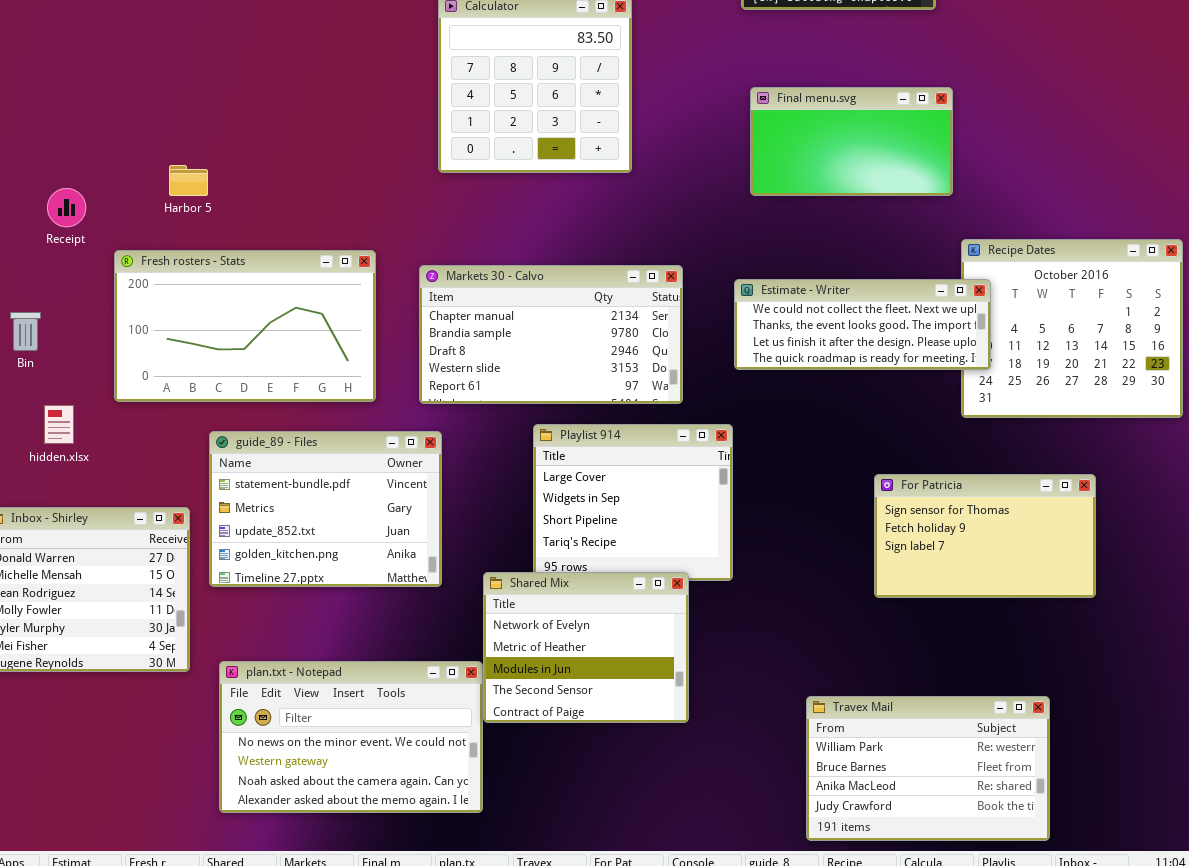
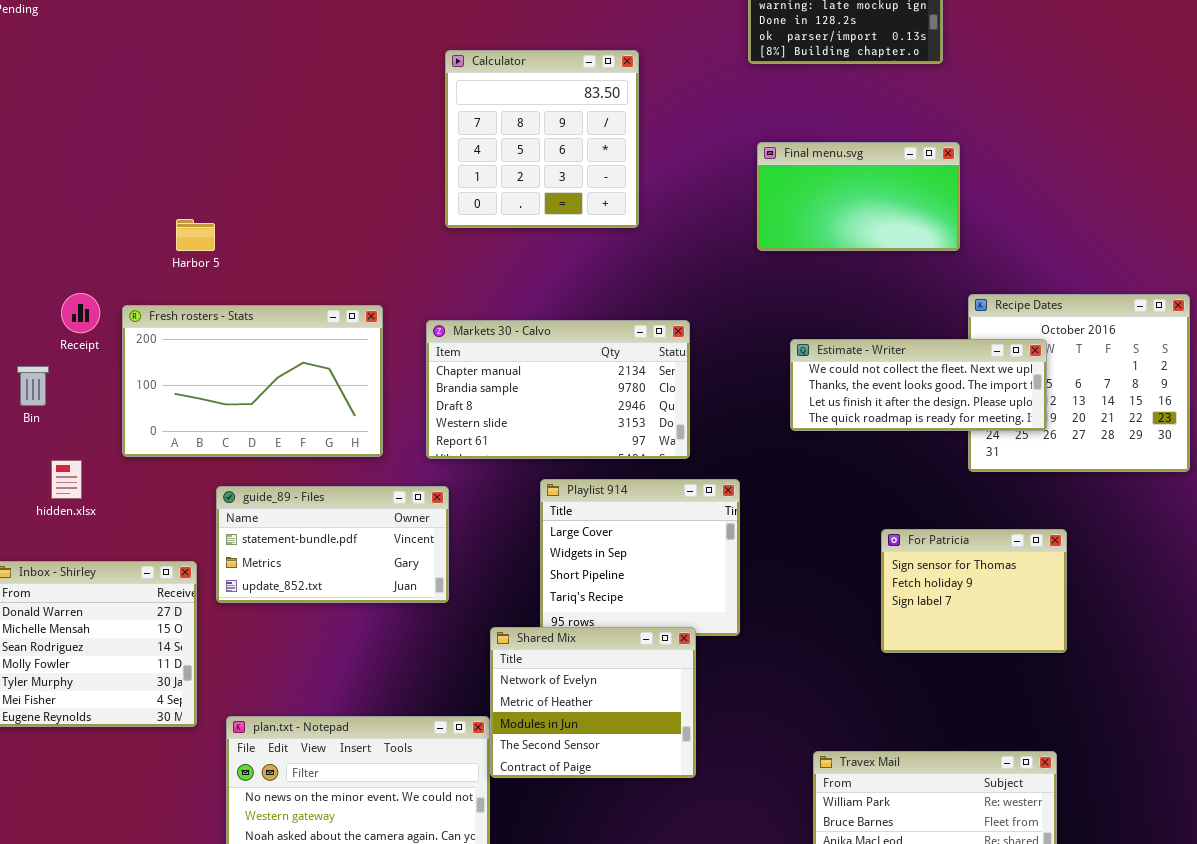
Receipt: [47,188,86,227] -> [61,293,100,333], moved
Estimate - Writer: [734,279,991,370] -> [790,339,1047,431], moved
guide_89 - Files: [209,431,442,587] -> [216,486,449,603], resized
For Patricia: [874,474,1096,598] -> [881,529,1067,653], resized

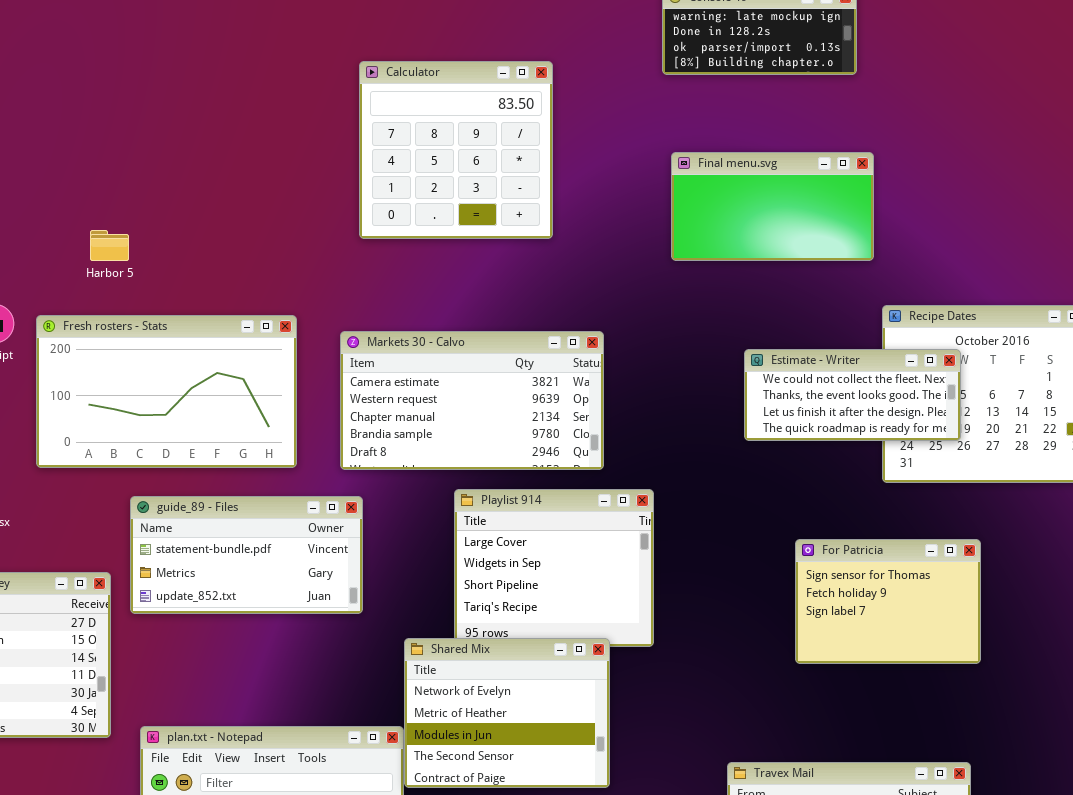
Markets 30 - Calvo: [426,320,690,459] -> [340,331,604,470], scrolled up 2 rows
Estimate - Writer: [790,339,1047,431] -> [744,349,961,441], resized

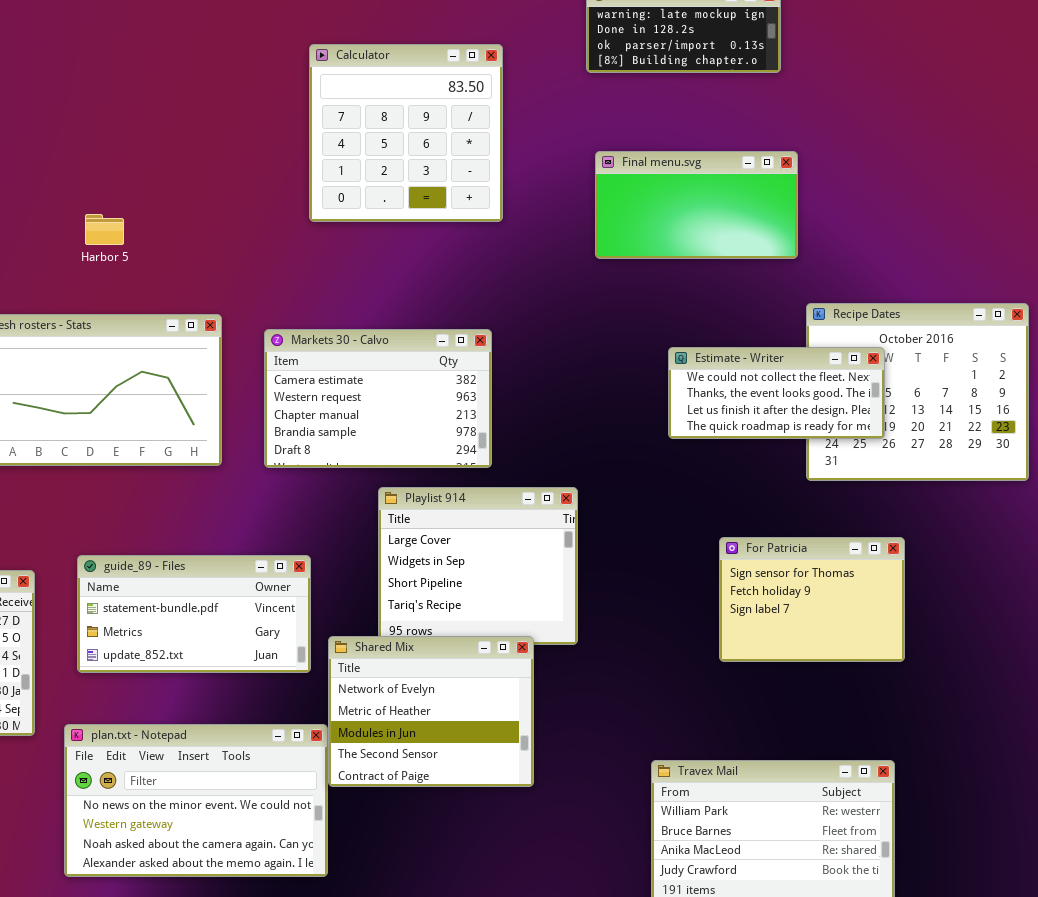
Calculator: [359,61,553,239] -> [309,44,503,222], moved
Harbor 5: [90,230,129,261] -> [85,214,124,245], moved
Markets 30 - Calvo: [340,331,604,470] -> [264,329,492,468], resized
guide_89 - Files: [130,496,363,614] -> [77,555,311,673], moved

